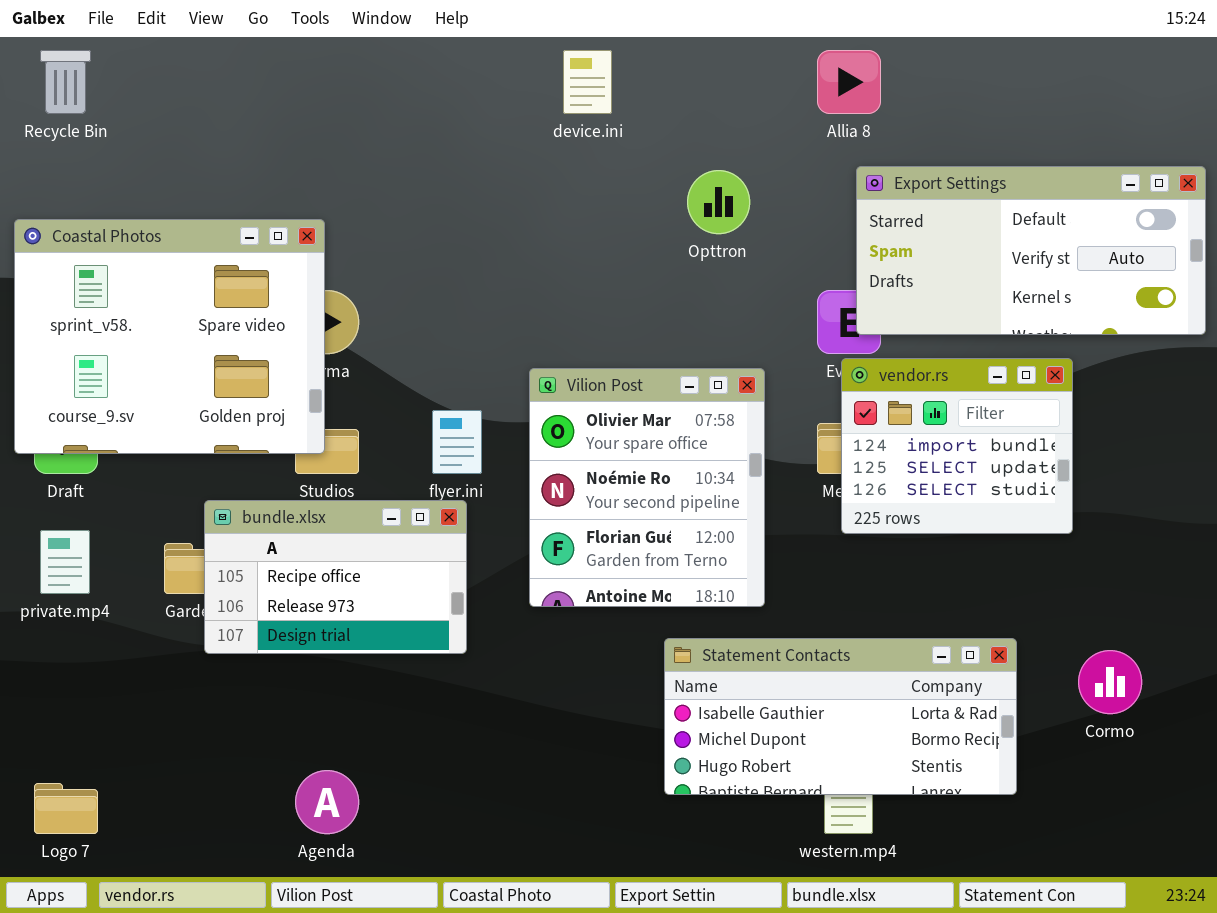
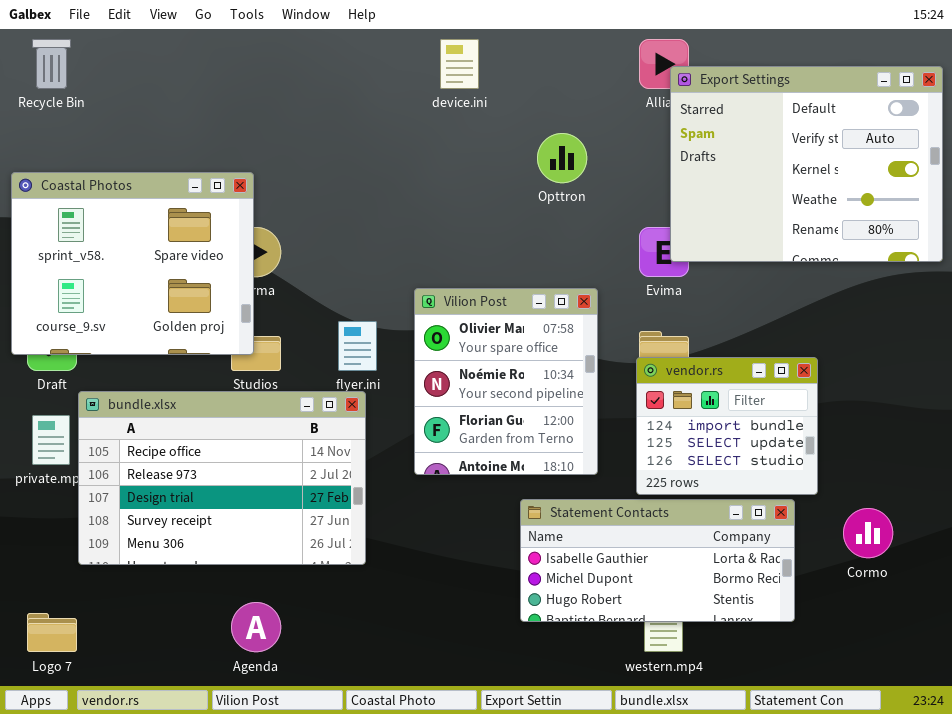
Export Settings: [856,166,1206,335] -> [670,66,943,262], resized
vendor.rs: [841,358,1073,534] -> [636,357,818,495], moved
bundle.xlsx: [204,500,467,654] -> [78,391,366,565], resized

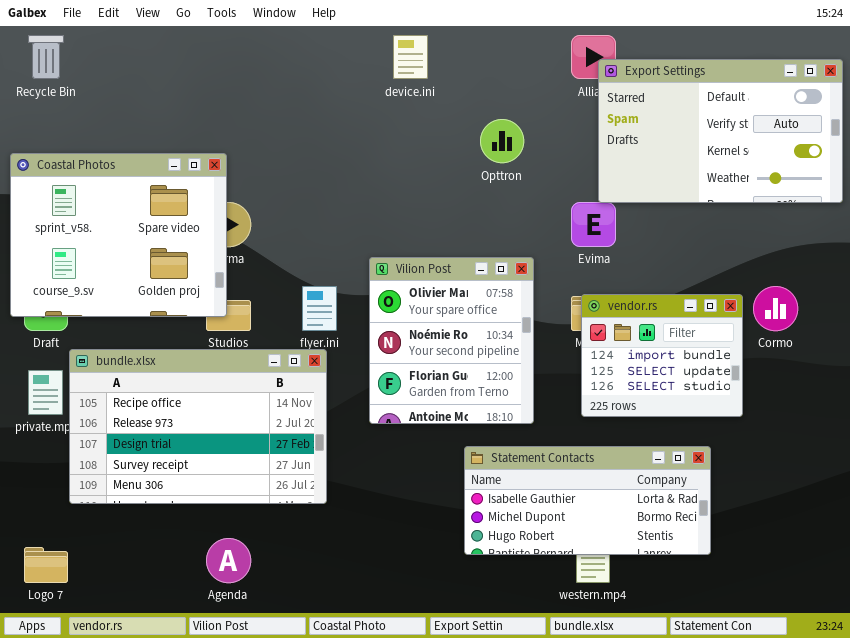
Export Settings: [670,66,943,262] -> [598,59,843,203], resized
vendor.rs: [636,357,818,495] -> [581,294,743,417], moved
Cormo: [843,508,893,558] -> [753,286,798,331], moved

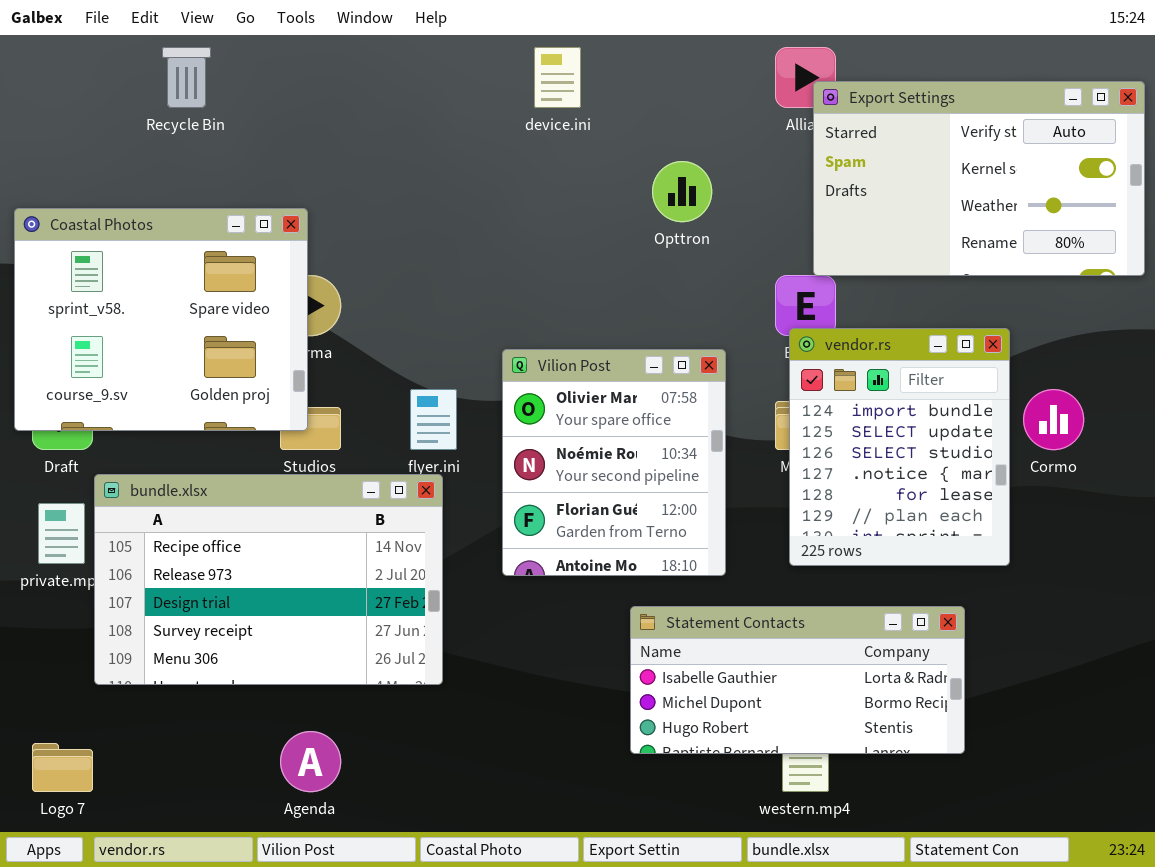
Recycle Bin: [28,35,64,79] -> [162,47,211,108], moved
Export Settings: [598,59,843,203] -> [813,81,1145,276], scrolled down 1 row
vendor.rs: [581,294,743,417] -> [789,328,1010,566], resized

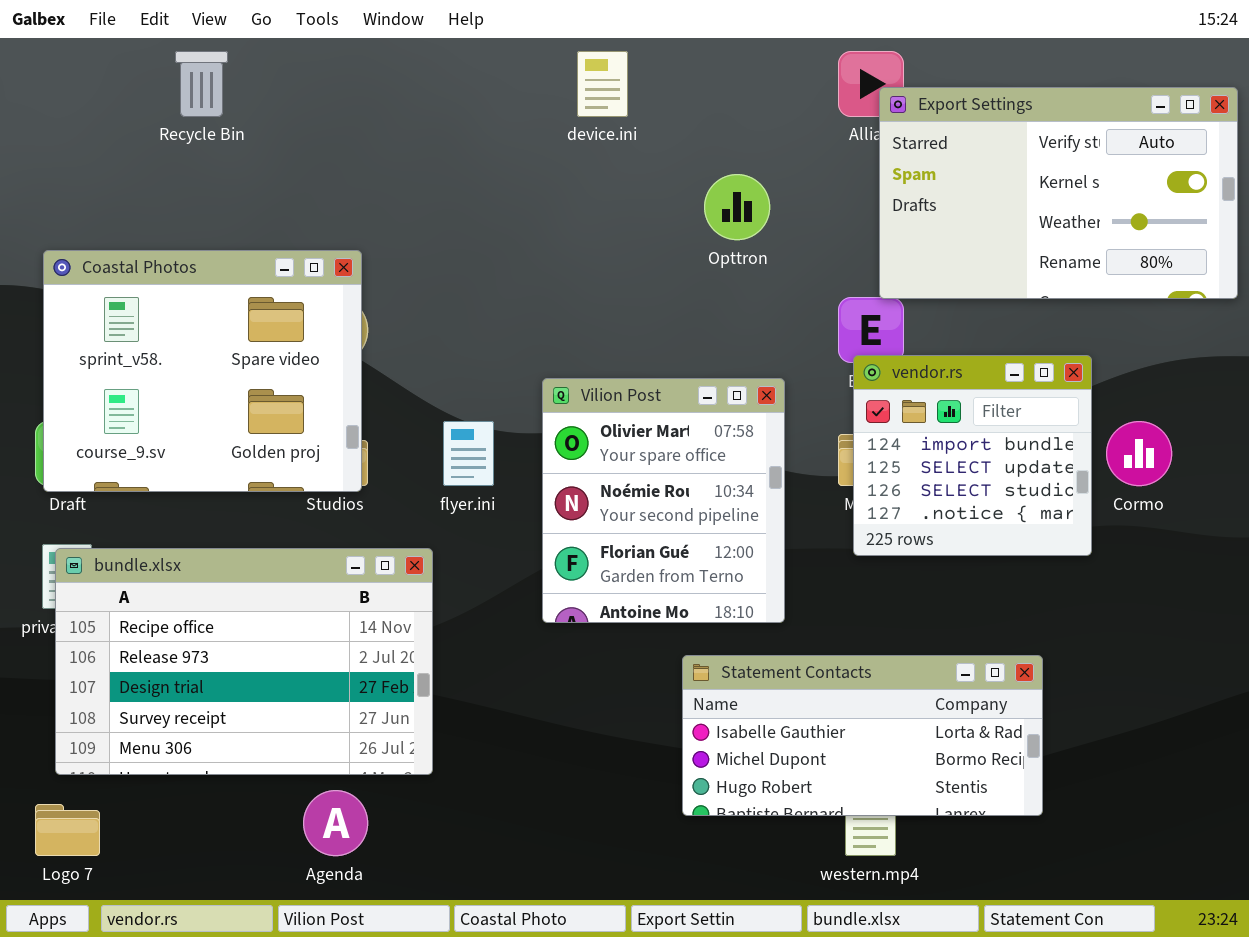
Coastal Photos: [14,208,308,431] -> [43,250,362,492], moved
vendor.rs: [789,328,1010,566] -> [853,355,1092,556], resized
bundle.xlsx: [94,474,443,685] -> [55,548,433,775], moved

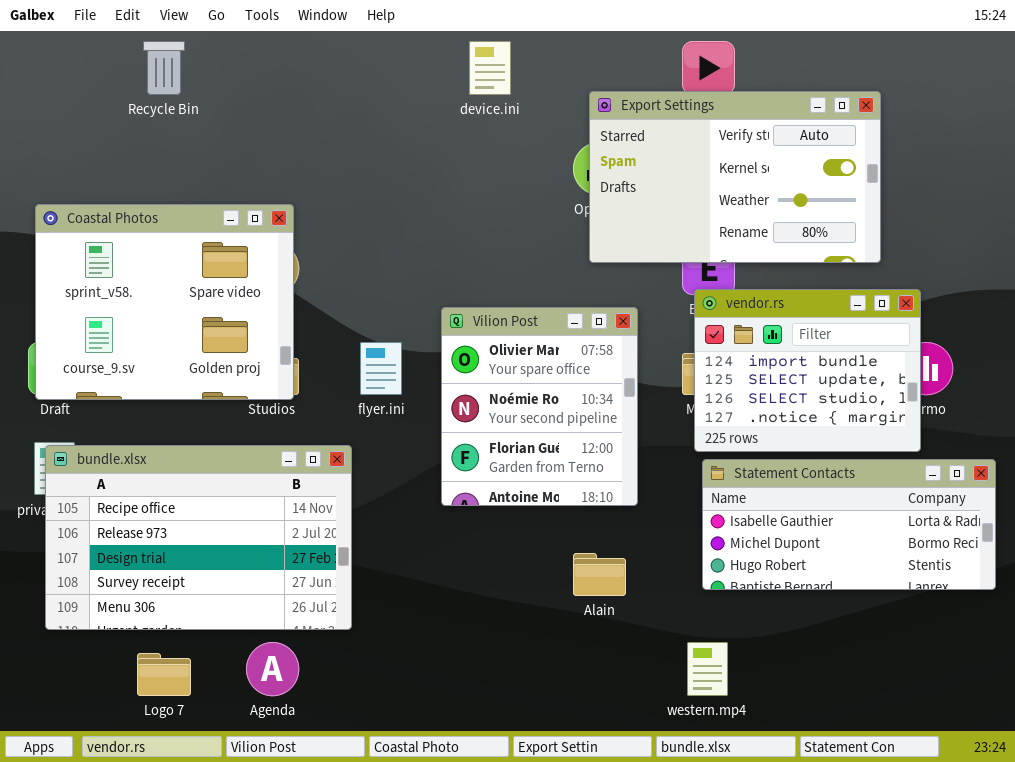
Export Settings: [879,87,1238,299] -> [589,91,881,263], moved
vendor.rs: [853,355,1092,556] -> [694,289,921,452], resized
Statement Contacts: [682,655,1043,816] -> [702,459,996,590], moved
Logo 7: [35,804,100,856] -> [137,653,191,696], moved

